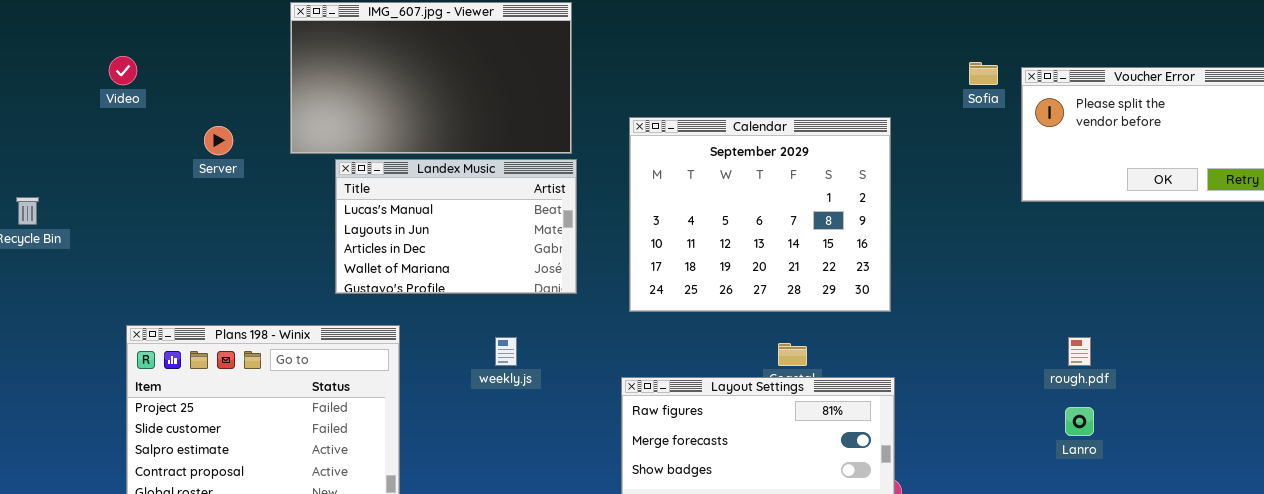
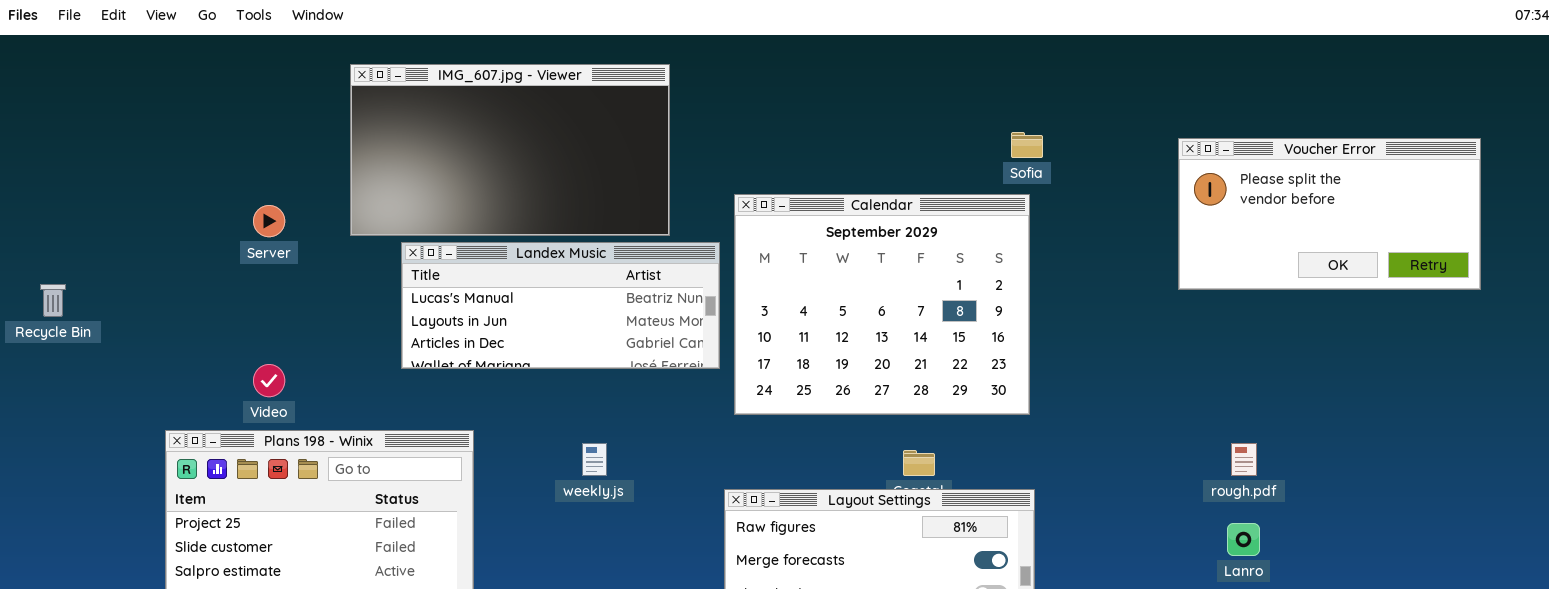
Video: [109,56,137,85] -> [253,364,285,397], moved
Sofia: [969,62,998,85] -> [1011,132,1043,158], moved
Landex Music: [335,159,577,294] -> [401,242,720,369], resized

